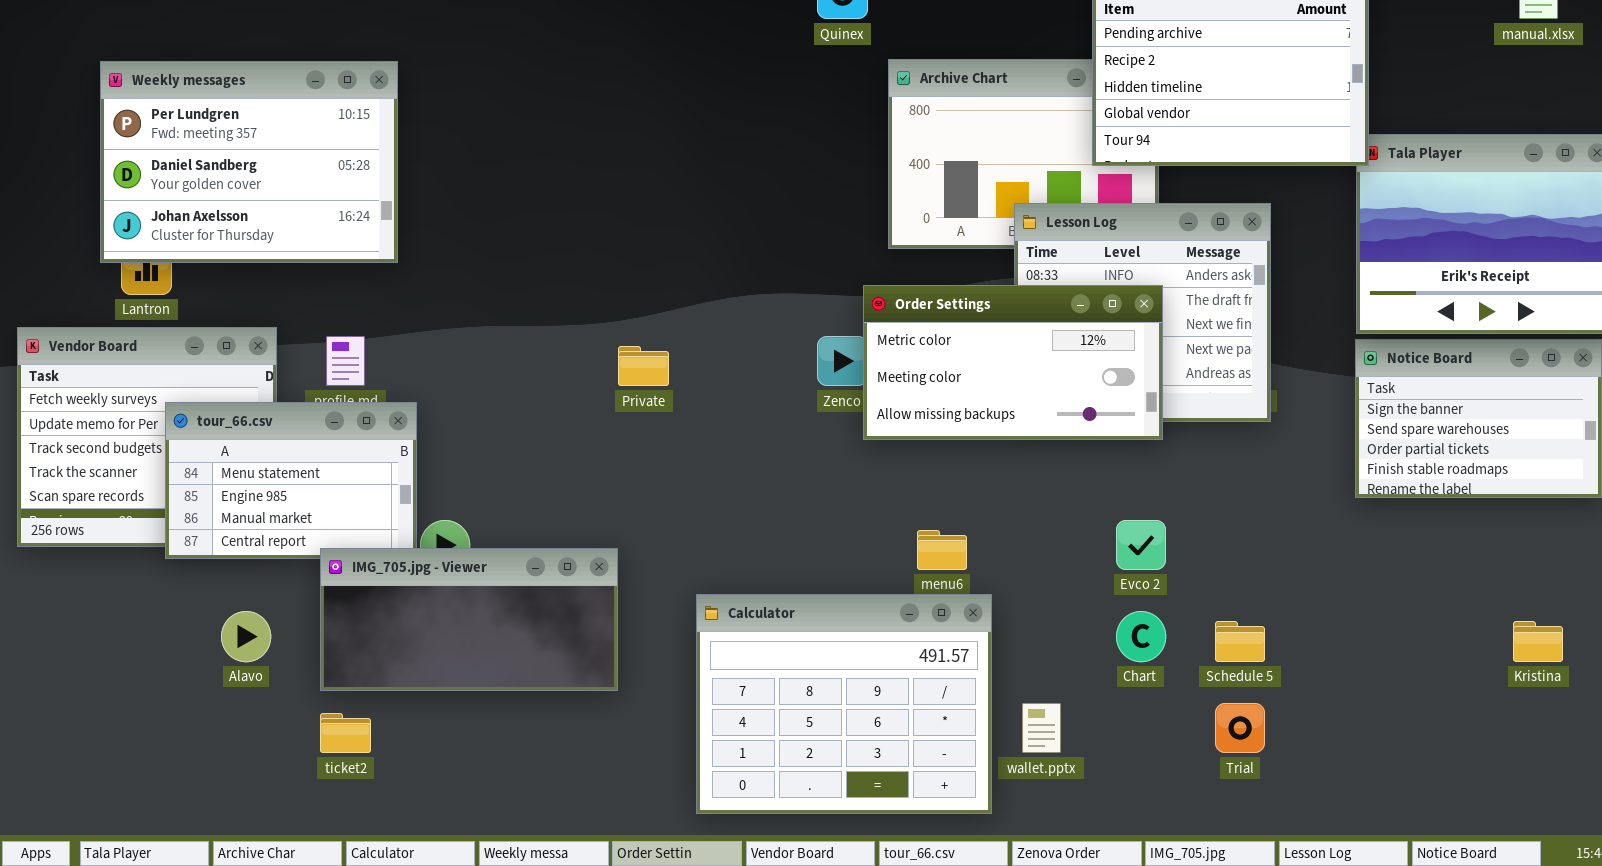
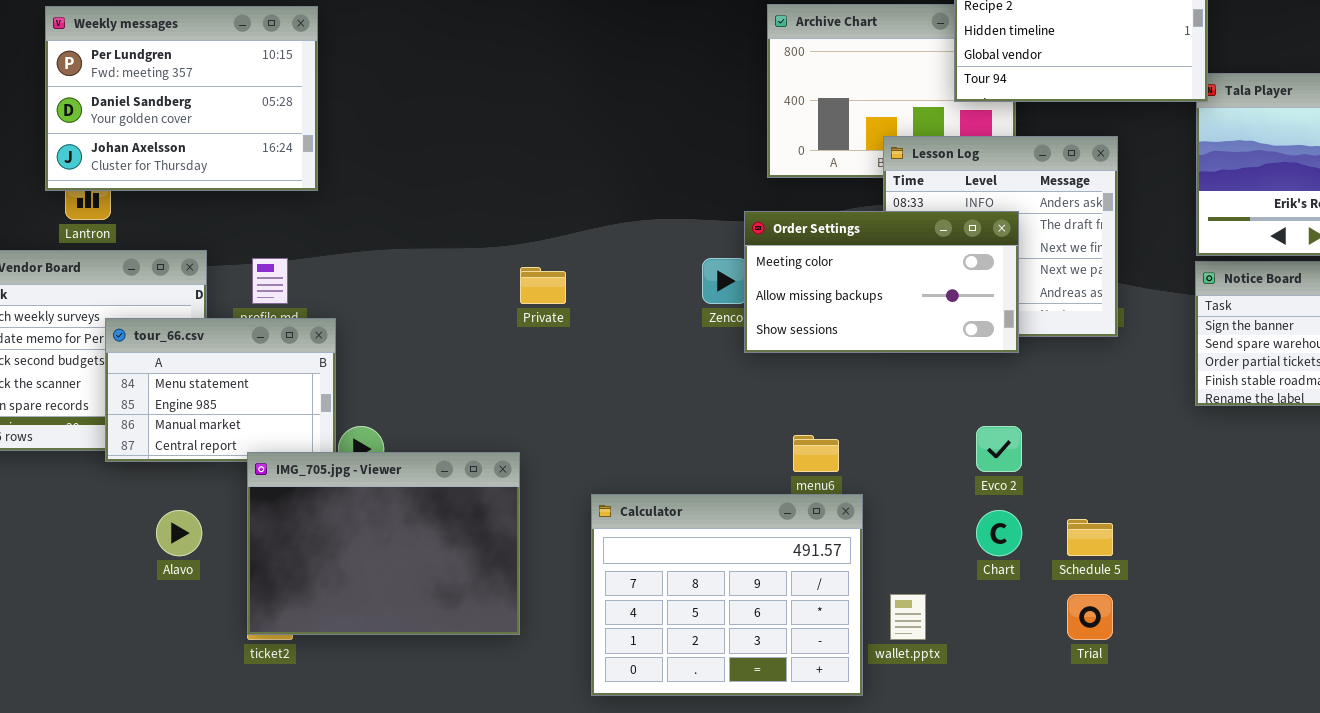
Order Settings: [863,285,1163,440] -> [744,211,1019,353], scrolled down 1 row
IMG_705.jpg - Viewer: [320,548,618,691] -> [247,452,520,635], resized

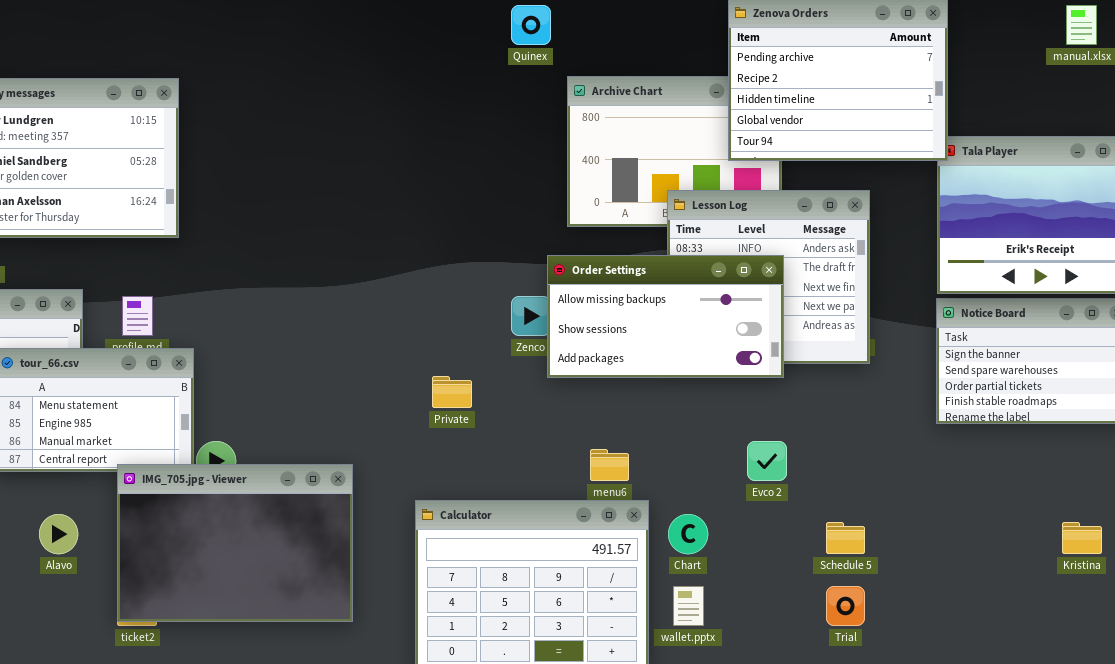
Order Settings: [744,211,1019,353] -> [547,255,784,378], scrolled down 1 row
Private: [520,267,566,304] -> [432,376,472,408], moved
Chart: [976,510,1022,556] -> [668,514,708,554], moved

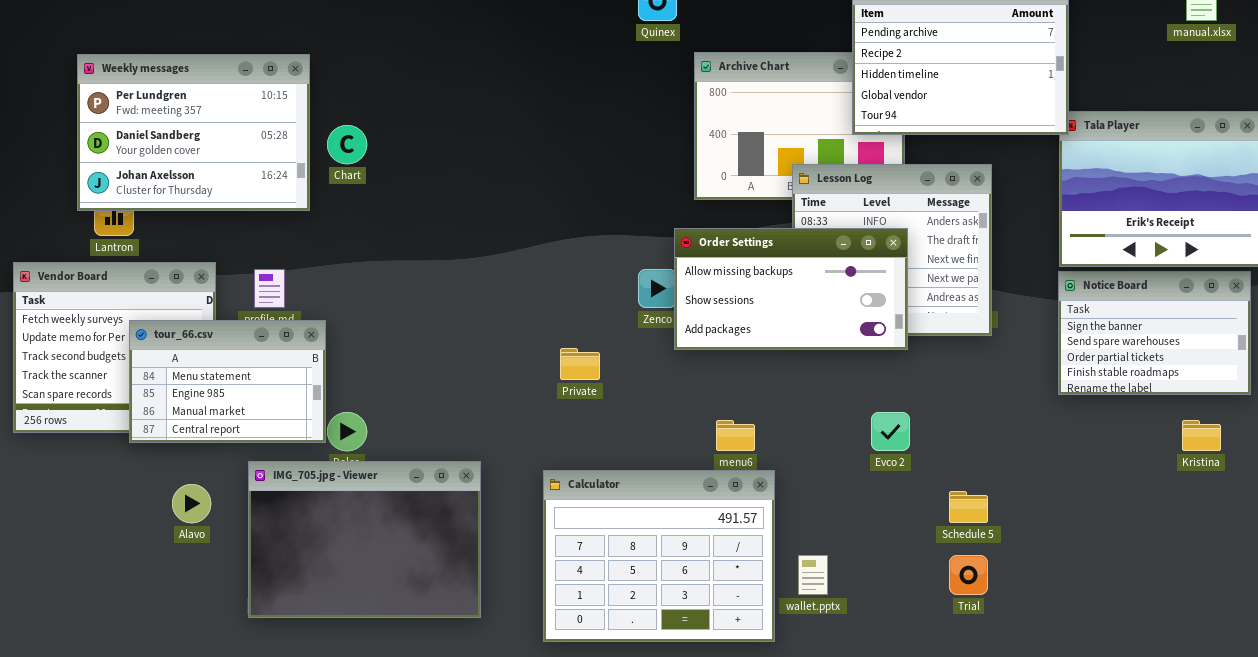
IMG_705.jpg - Viewer: [117,464,353,622] -> [248,461,481,618], moved
Chart: [668,514,708,554] -> [327,125,367,164], moved
Kristina: [1062,522,1102,554] -> [1182,420,1221,451], moved

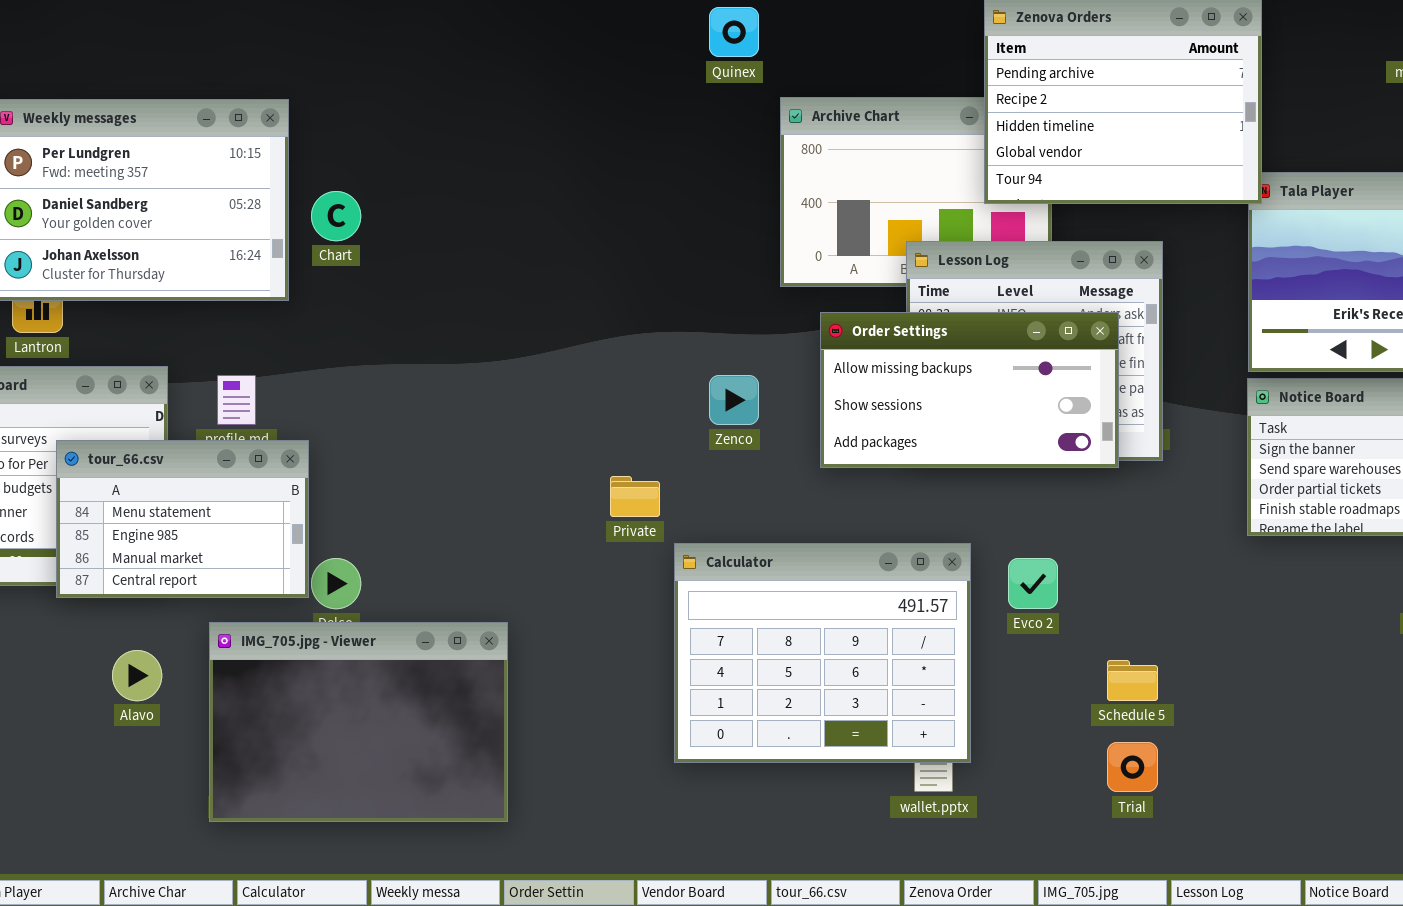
Order Settings: [674,228,908,350] -> [820,312,1119,468], moved
Calculator: [543,470,775,642] -> [674,543,971,763], moved

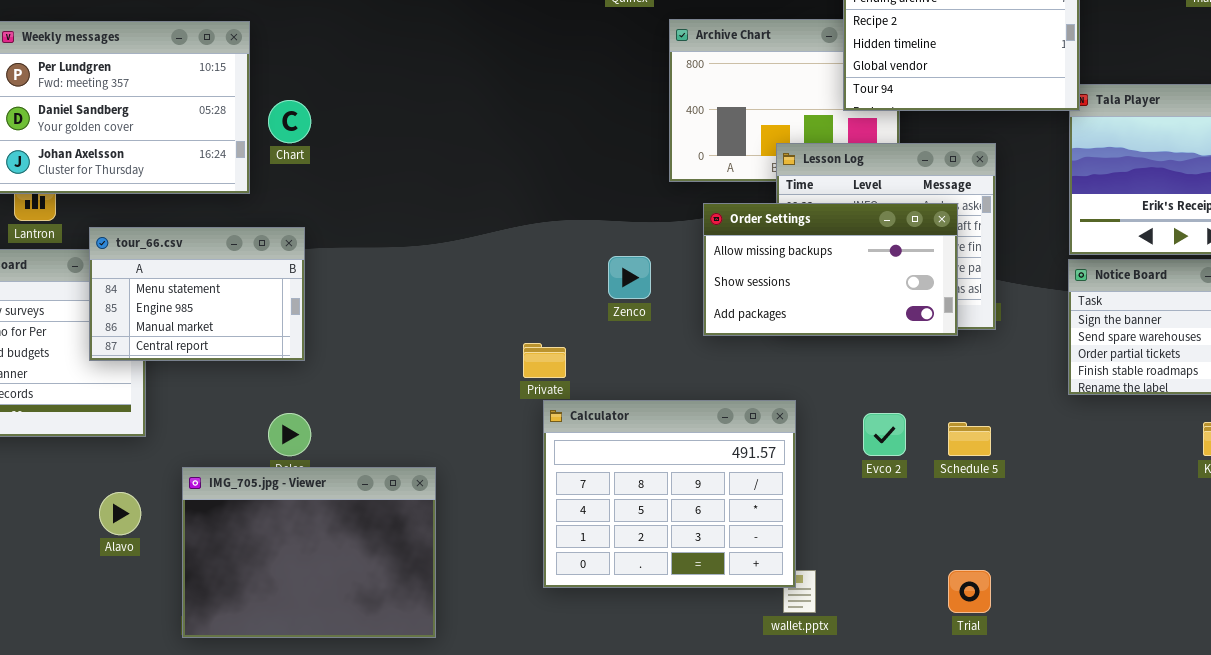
tour_66.csv: [56,440,309,598] -> [89,227,305,361], moved
Calculator: [674,543,971,763] -> [543,400,796,588], moved
Schedule 5: [1107,660,1158,701] -> [948,422,991,456], moved

